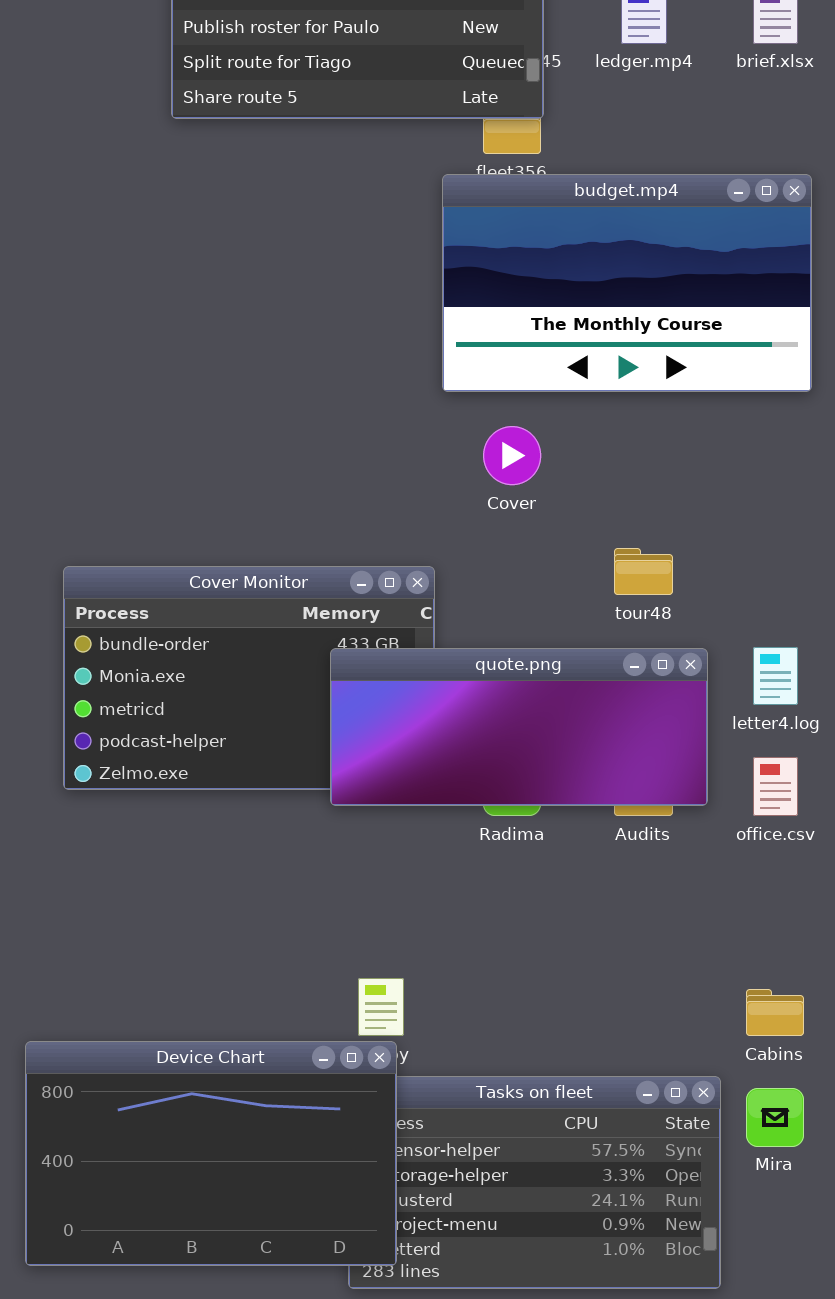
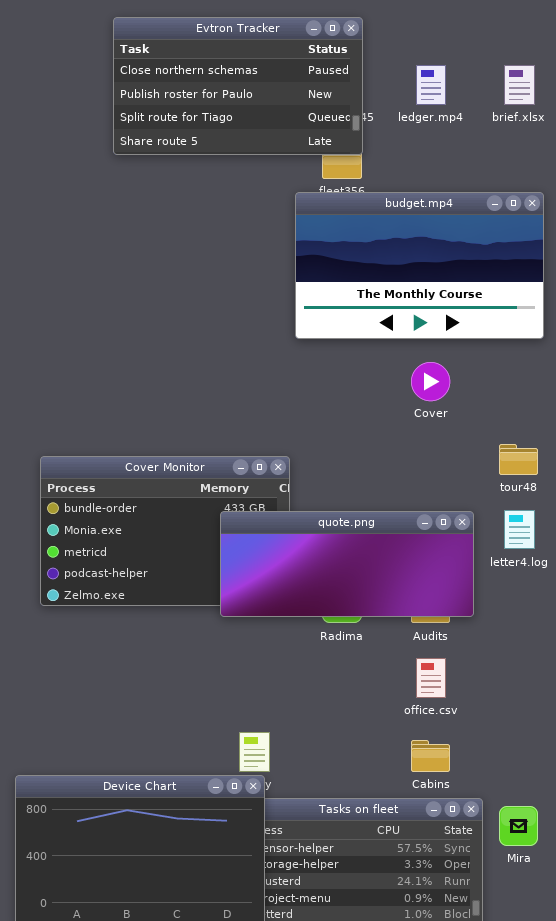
Cover: [483,426,541,485] -> [411,362,450,401], moved
tour48: [614,548,673,595] -> [499,444,538,475], moved
office.csv: [753,757,798,816] -> [416,658,446,698], moved
Cabins: [746,989,804,1036] -> [411,740,450,772], moved

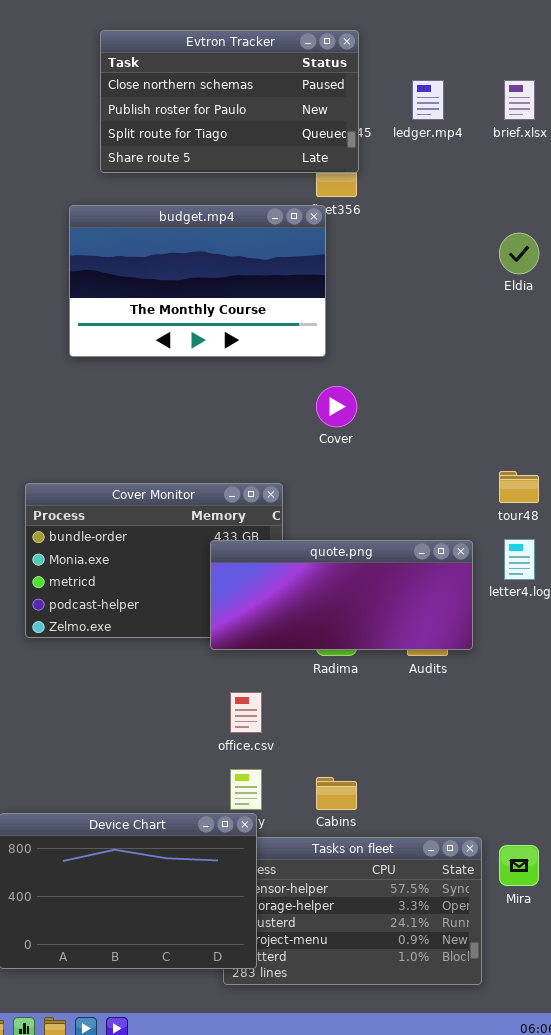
budget.mp4: [295,192,544,339] -> [69,205,326,357], moved
Cover: [411,362,450,401] -> [316,386,357,427], moved
office.csv: [416,658,446,698] -> [230,692,262,733], moved
Cabins: [411,740,450,772] -> [316,777,357,810], moved

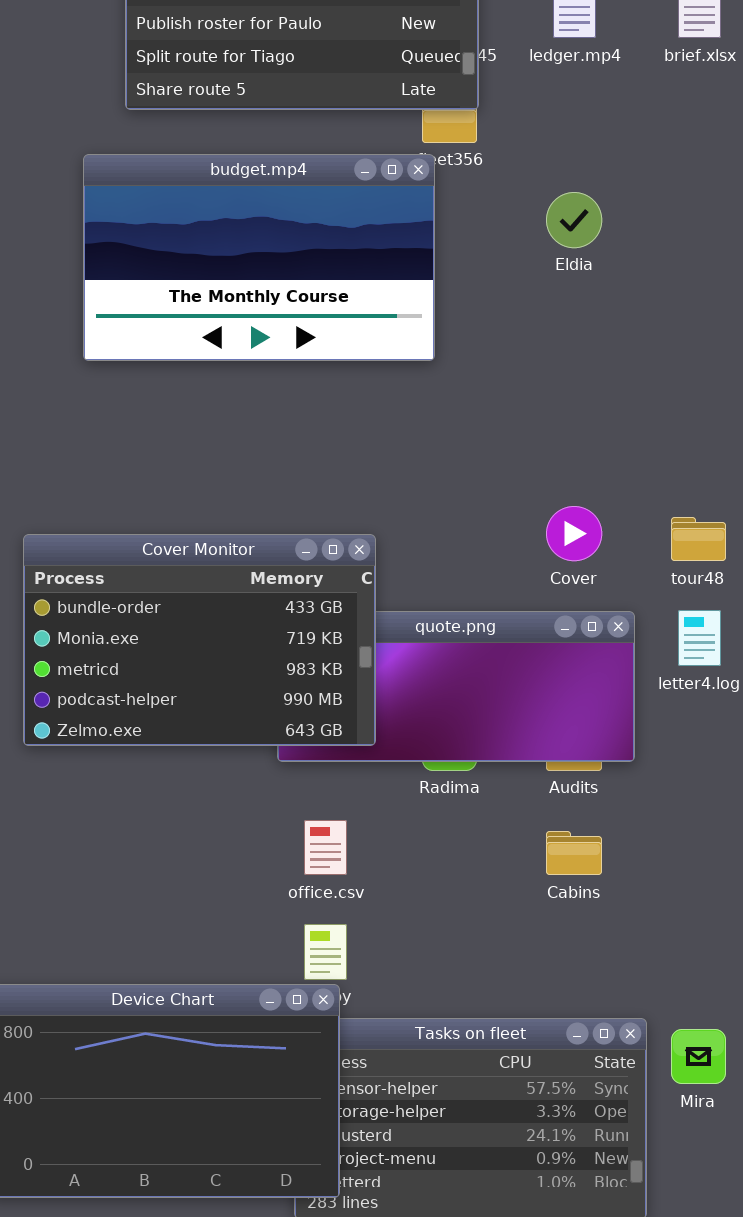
Eldia: [499,233,539,274] -> [546,192,602,248], moved
Cover: [316,386,357,427] -> [546,506,602,561], moved
Cover Monitor: [25,483,283,638] -> [23,534,376,746], raised
Cabins: [316,777,357,810] -> [546,831,602,875], moved

